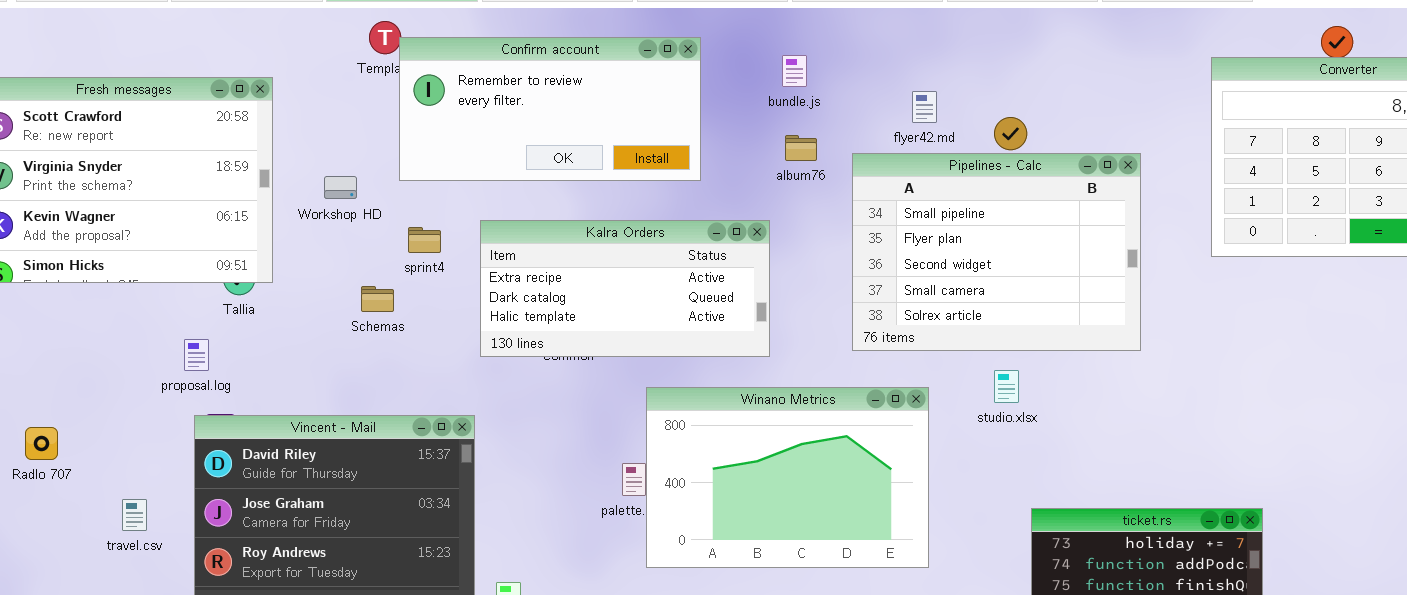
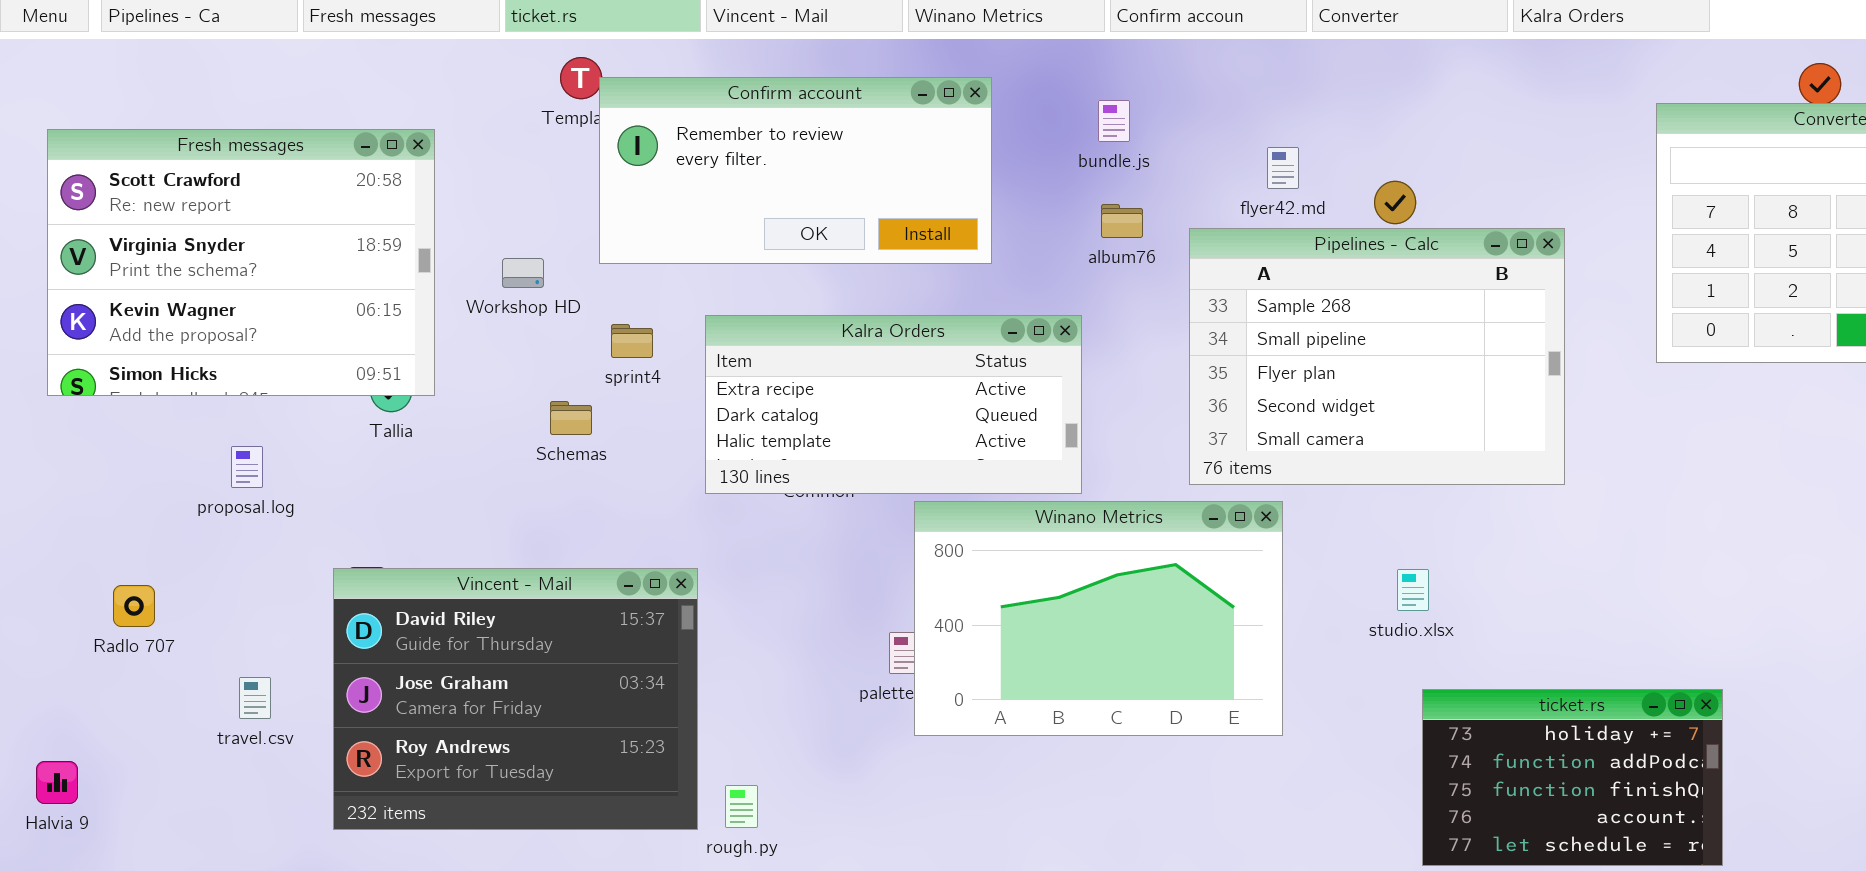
Pipelines - Calc: [852,153,1141,351] -> [1189,228,1565,485], scrolled up 1 row
proposal.log: [184,339,209,371] -> [231,446,263,488], moved
studio.xlsx: [994,370,1019,403] -> [1397,569,1429,611], moved
Winano Metrics: [646,387,929,568] -> [914,501,1283,736], moved

